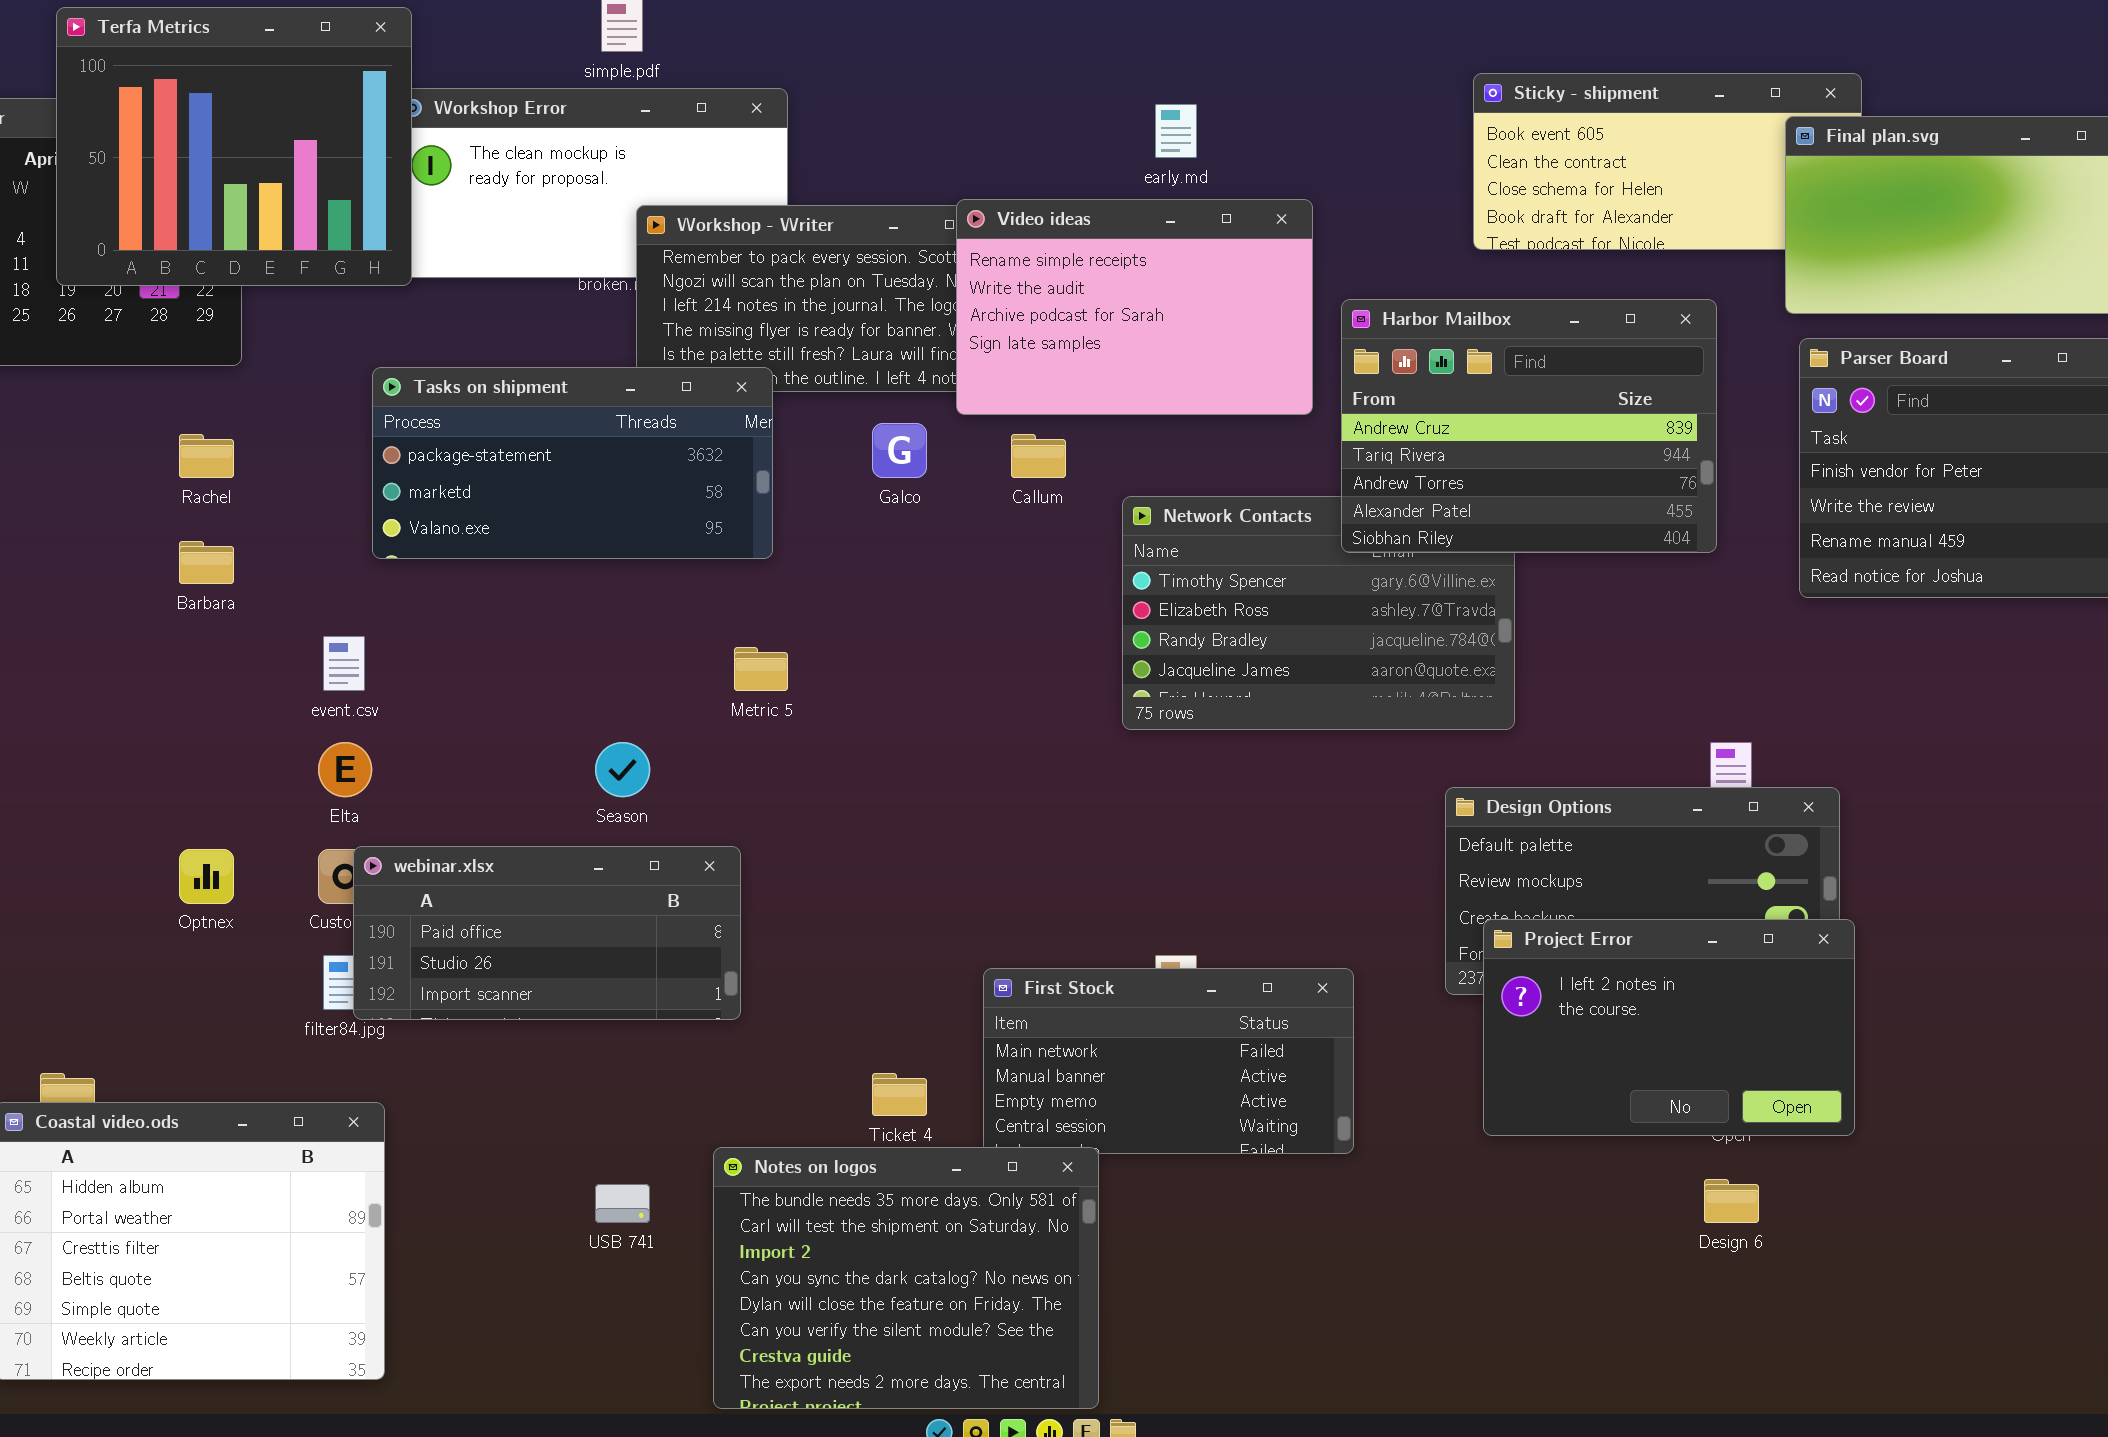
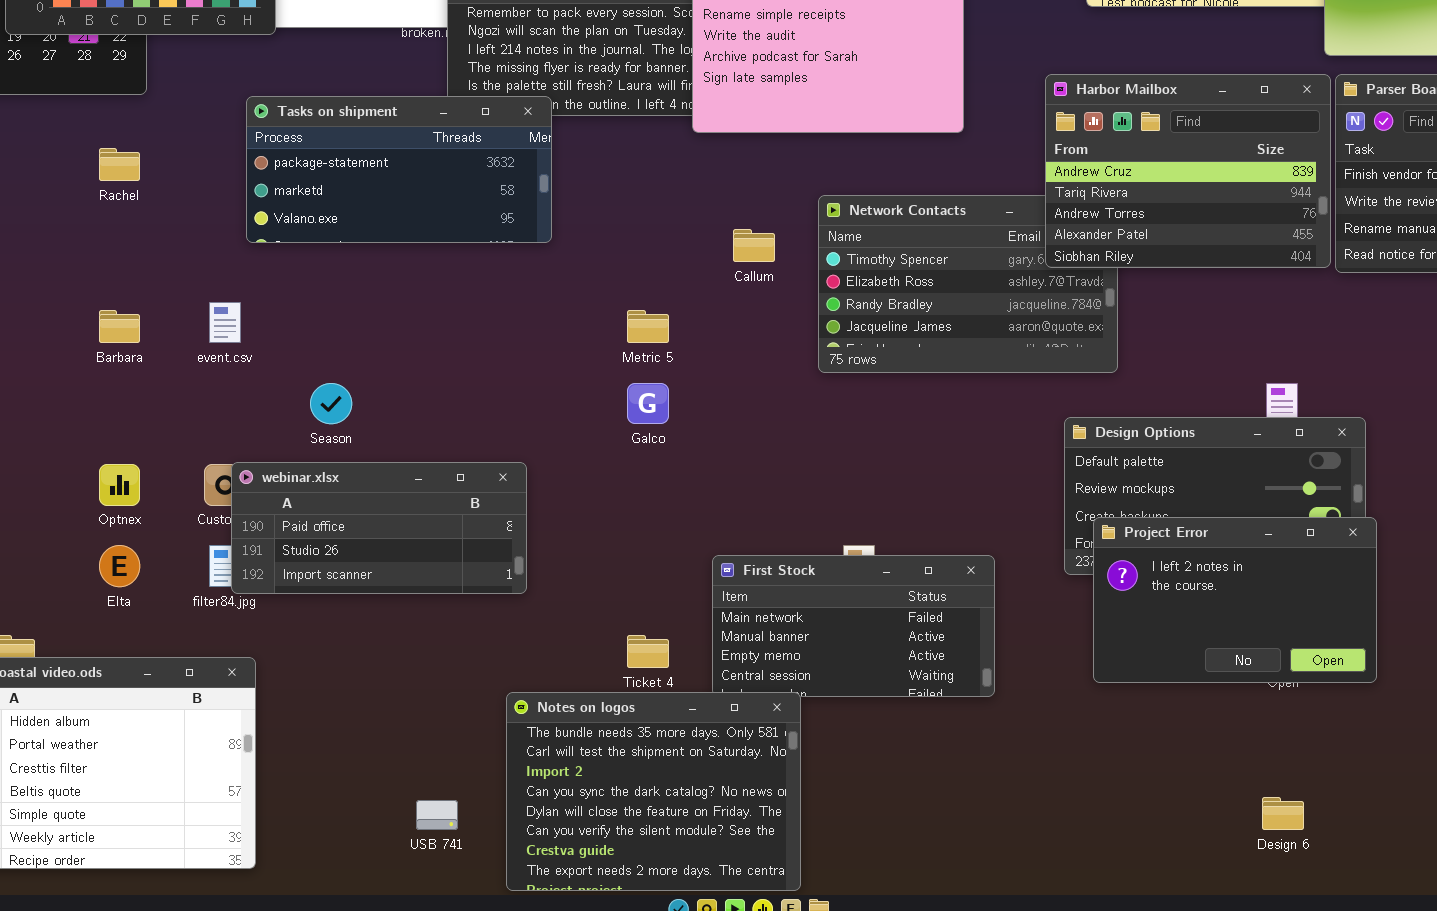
Harbor Mailbox: [1341,299,1717,553] -> [1045,74,1331,268], moved
Galco: [872,423,927,478] -> [627,383,669,424], moved
Callum: [1011,434,1066,478] -> [733,229,775,262], moved
Barbara: [179,541,234,584] -> [99,310,140,343], moved
Metric 5: [734,647,788,691] -> [627,310,669,343], moved
Elta: [318,742,372,797] -> [99,545,140,587], moved
Season: [595,742,650,797] -> [310,383,352,424], moved
Design 6: [1704,1179,1759,1223] -> [1262,797,1304,830], moved
USB 741: [595,1184,650,1223] -> [416,800,458,830], moved

